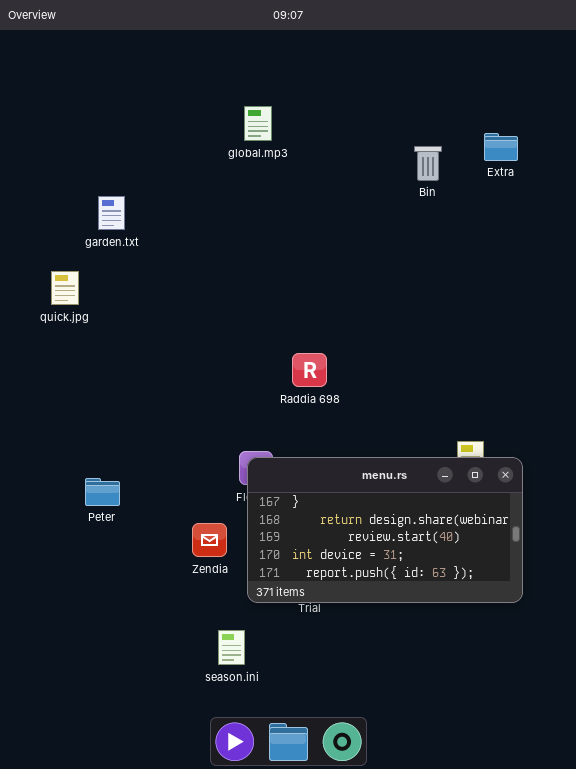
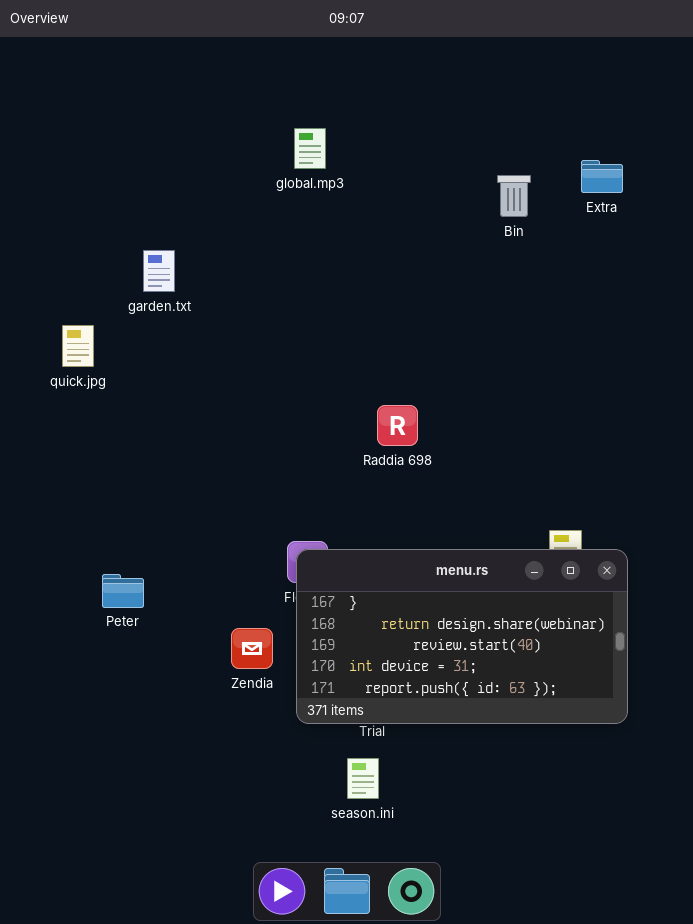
garden.txt: [98,196,125,230] -> [143,250,175,292], moved
Raddia 698: [292,353,327,387] -> [377,405,418,446], moved
season.ini: [218,630,245,665] -> [347,758,379,799], moved

